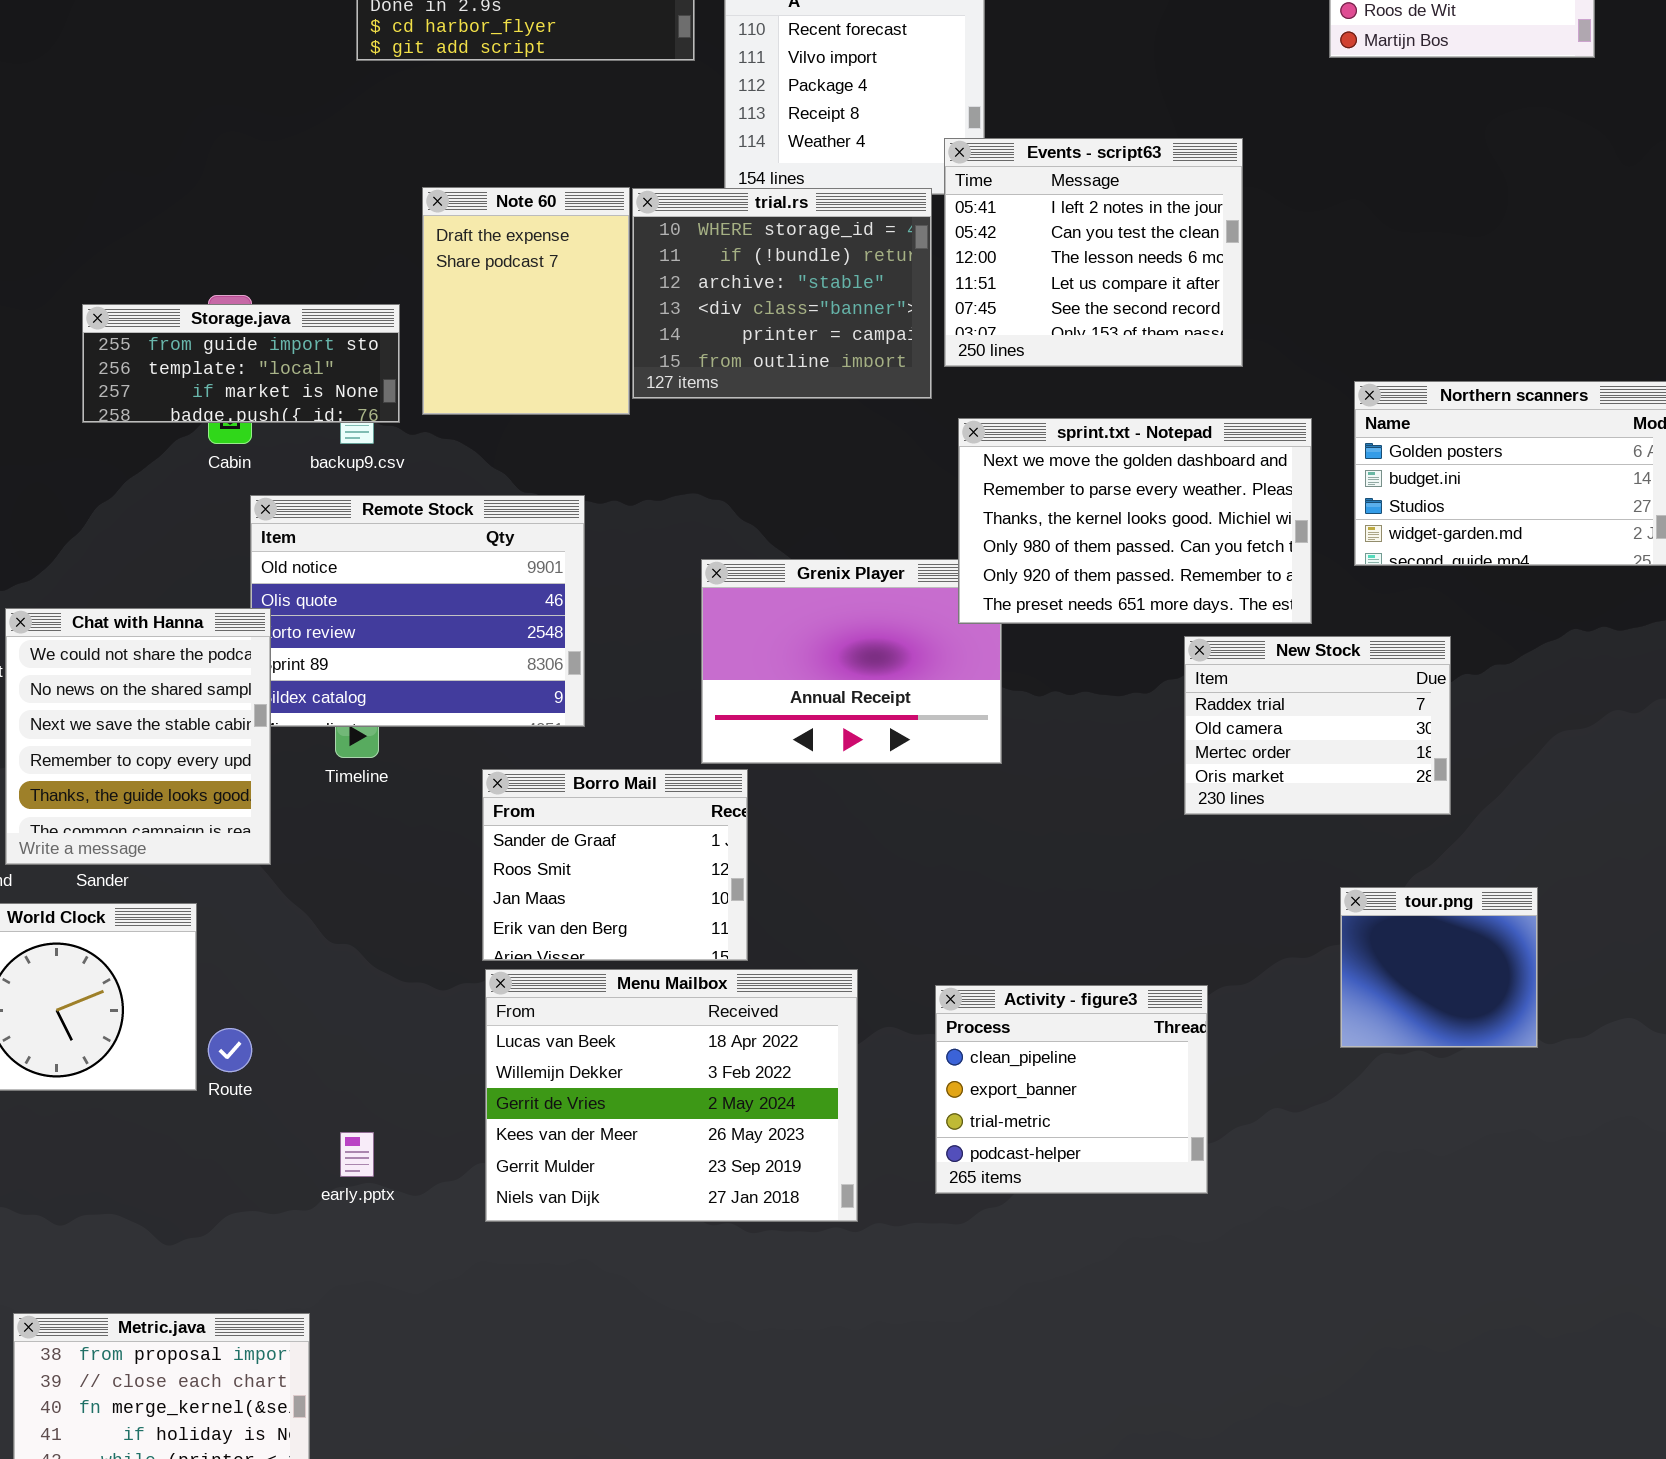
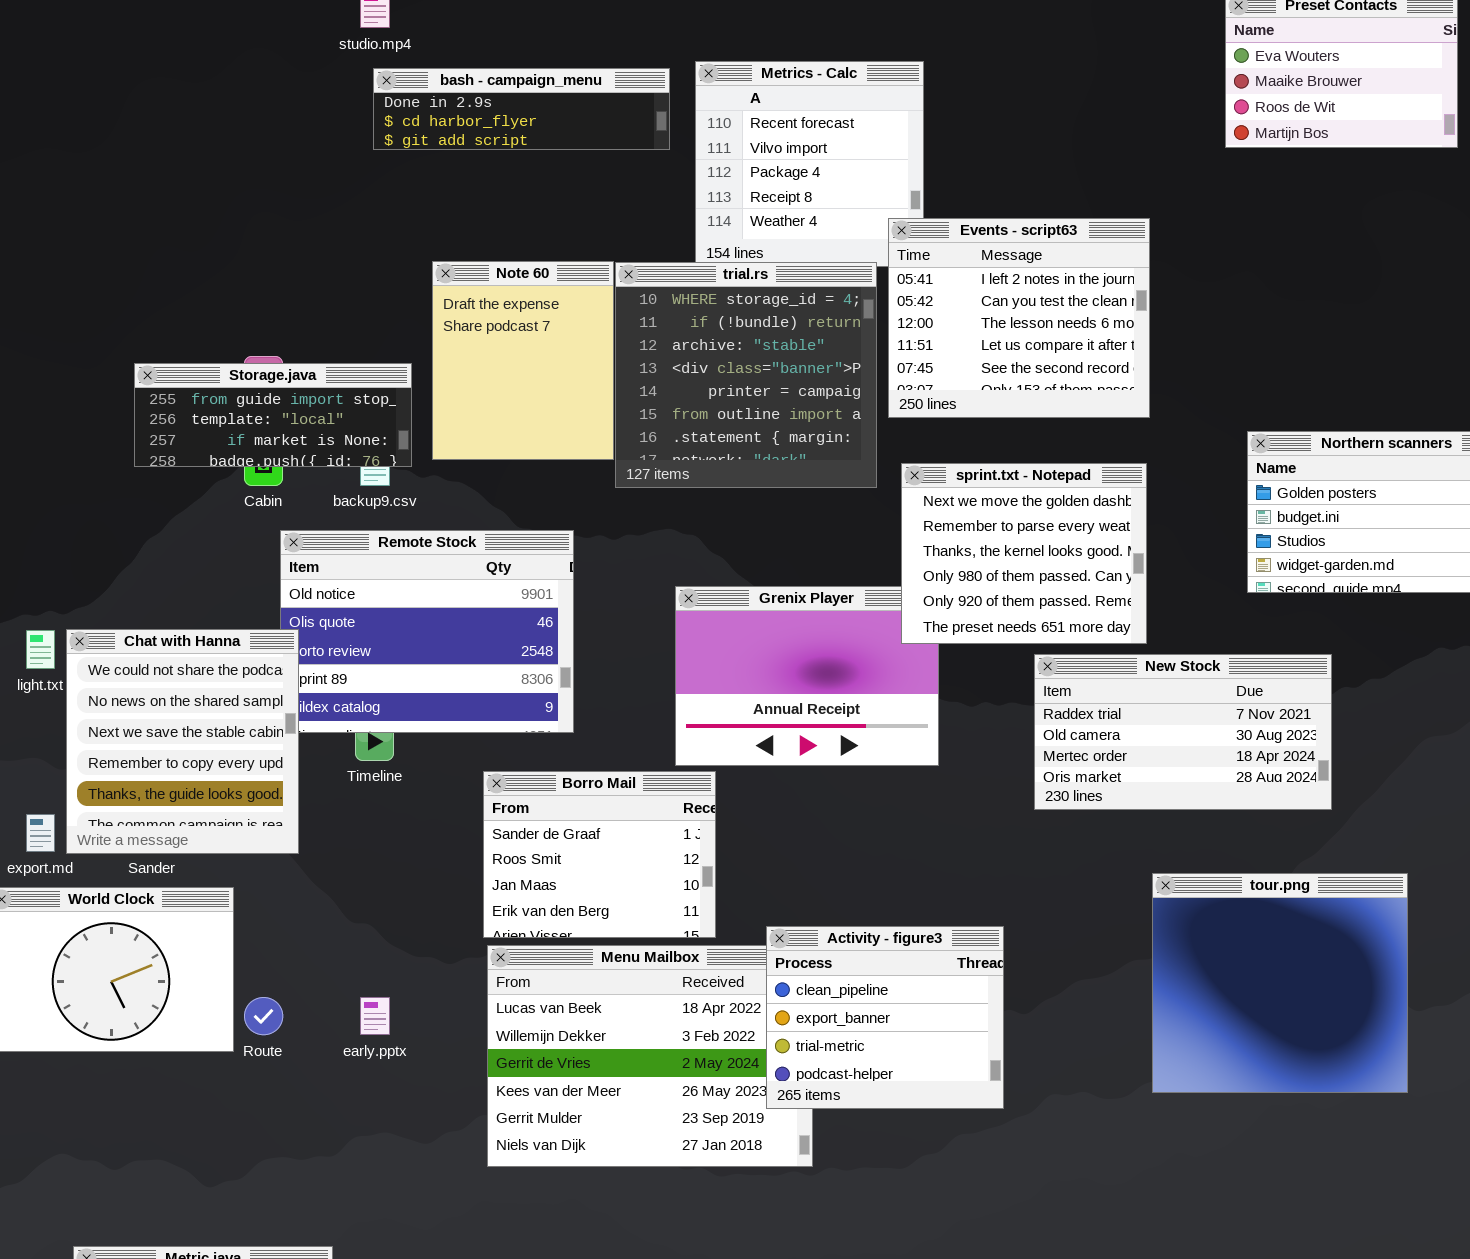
trial.rs: [632,188,932,399] -> [615,262,877,488], resized
sprint.txt - Notepad: [958,418,1312,624] -> [901,463,1147,644], resized
New Stock: [1184,636,1451,815] -> [1034,654,1332,810], resized
tour.png: [1340,887,1538,1048] -> [1152,873,1408,1093], resized
Activity - figure3: [935,985,1208,1194] -> [766,926,1004,1109], moved
early.pptx: [340,1132,374,1177] -> [360,997,390,1035], moved

